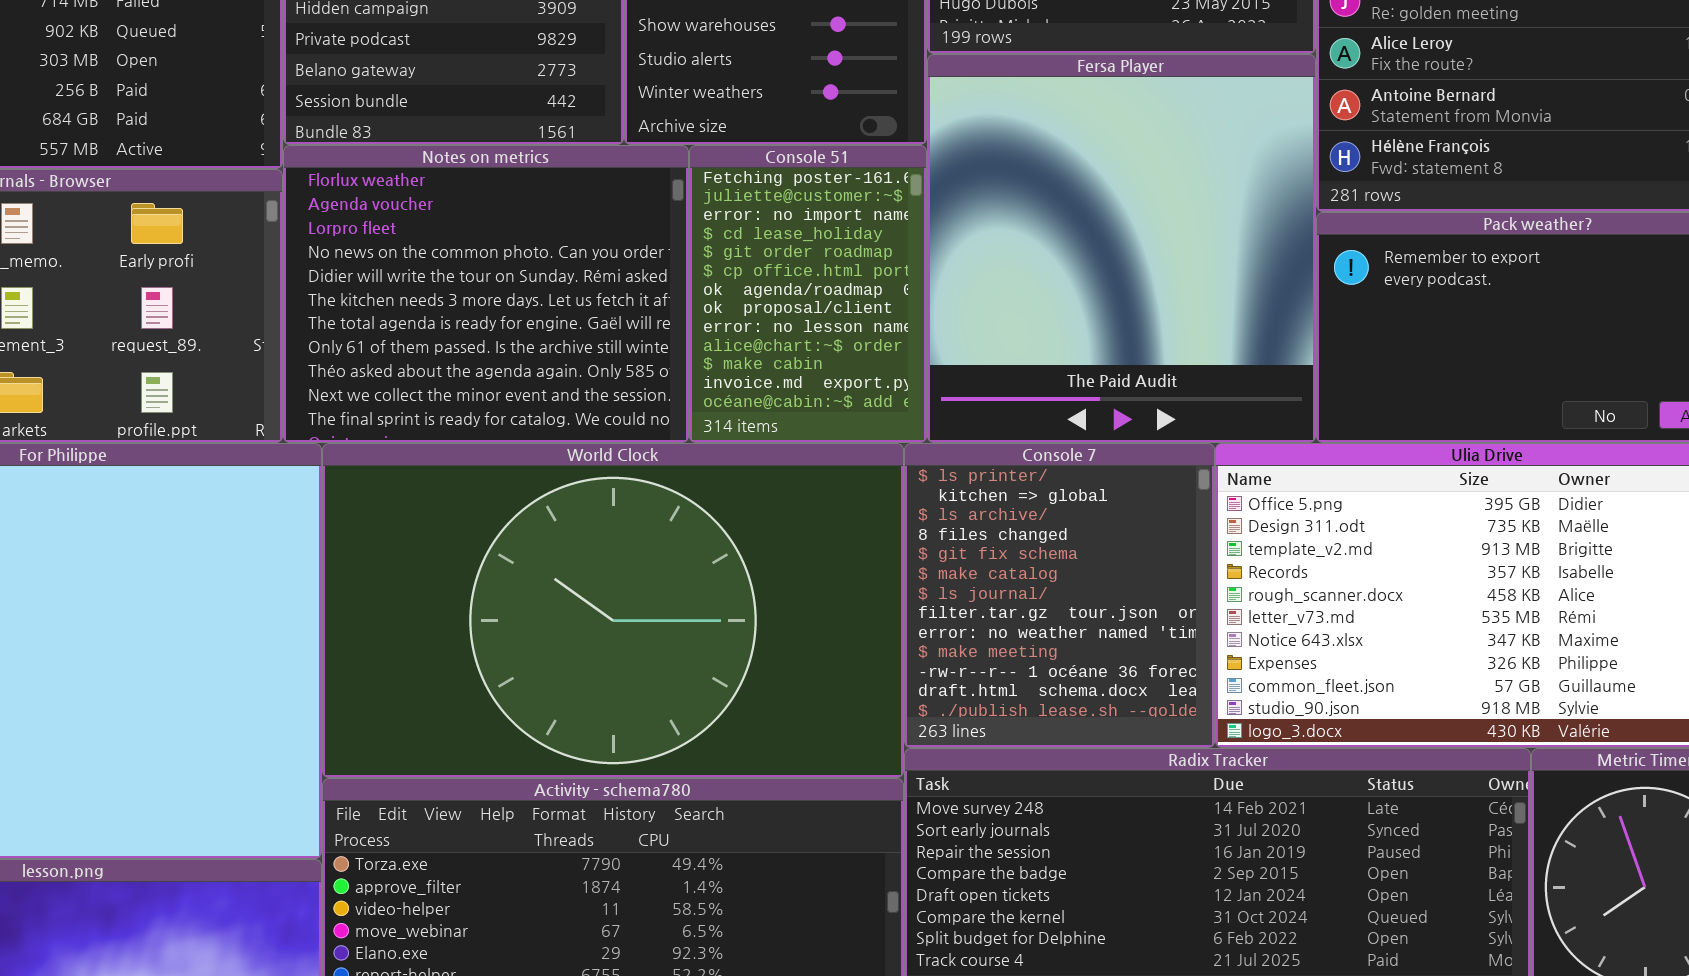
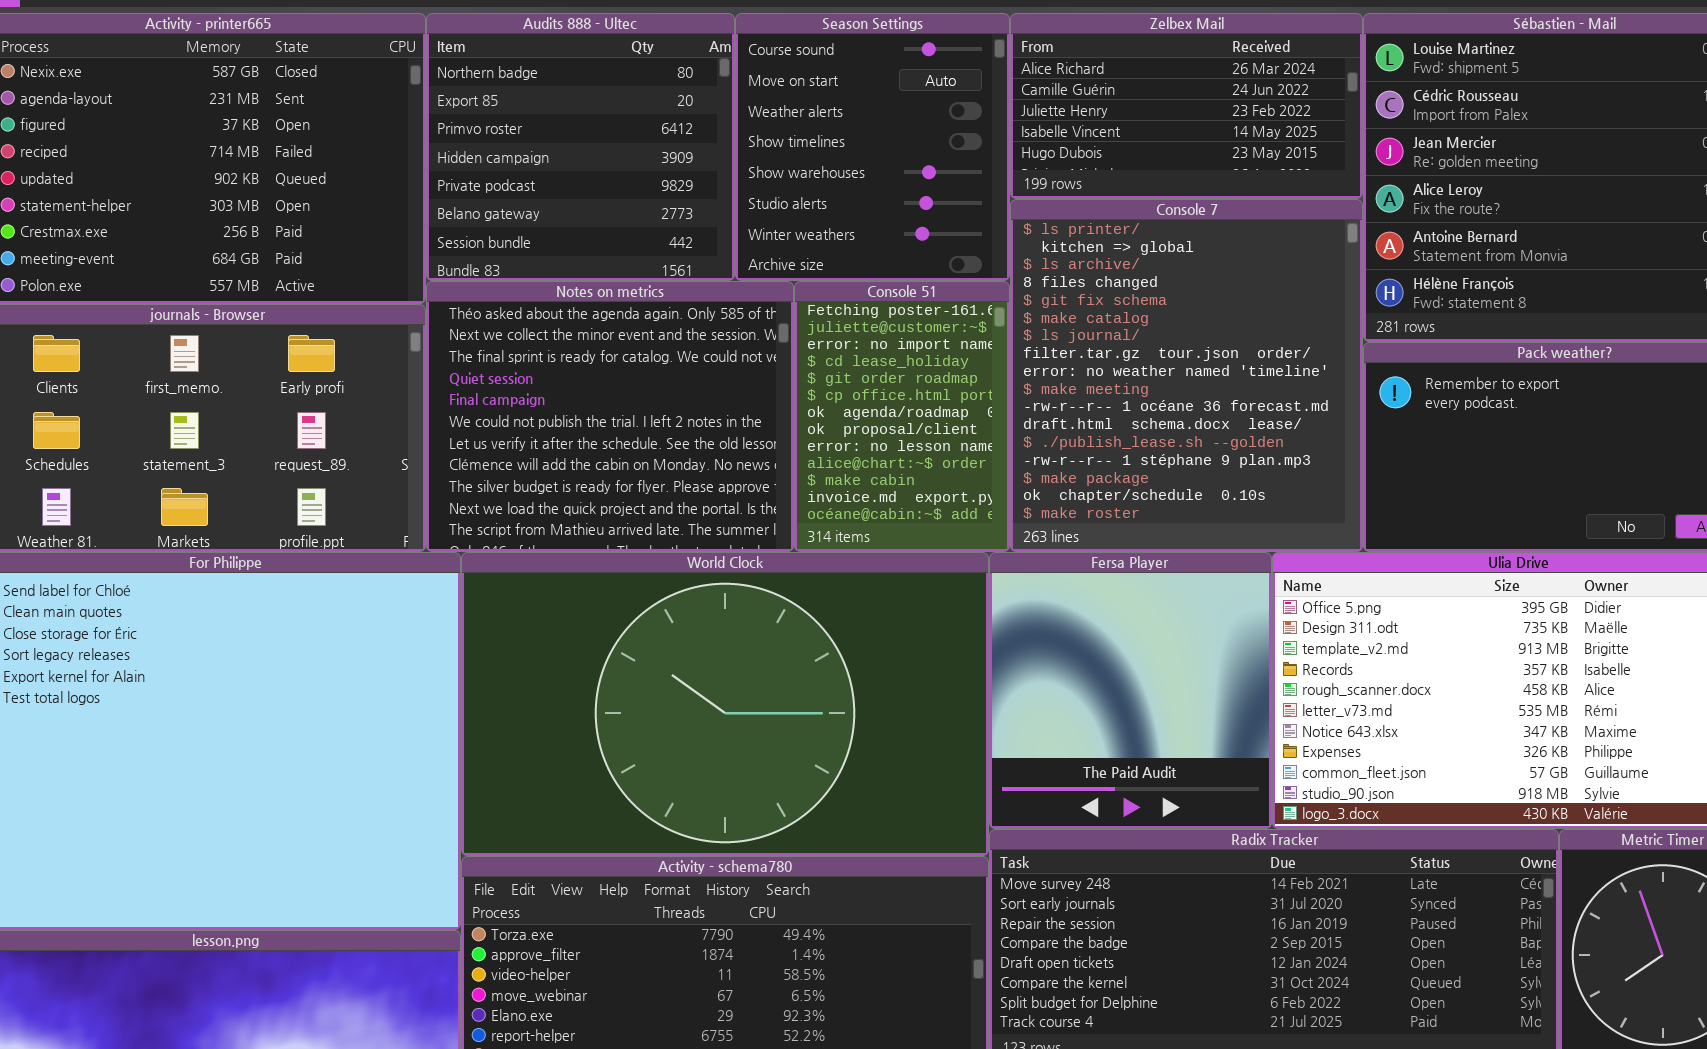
Fersa Player: [927,54,1316,443] -> [989,552,1272,829], moved, resized
Notes on metrics: [283,145,689,443] -> [426,281,794,552], scrolled down 8 rows
Console 7: [904,443,1215,748] -> [1010,199,1363,552], moved, resized

